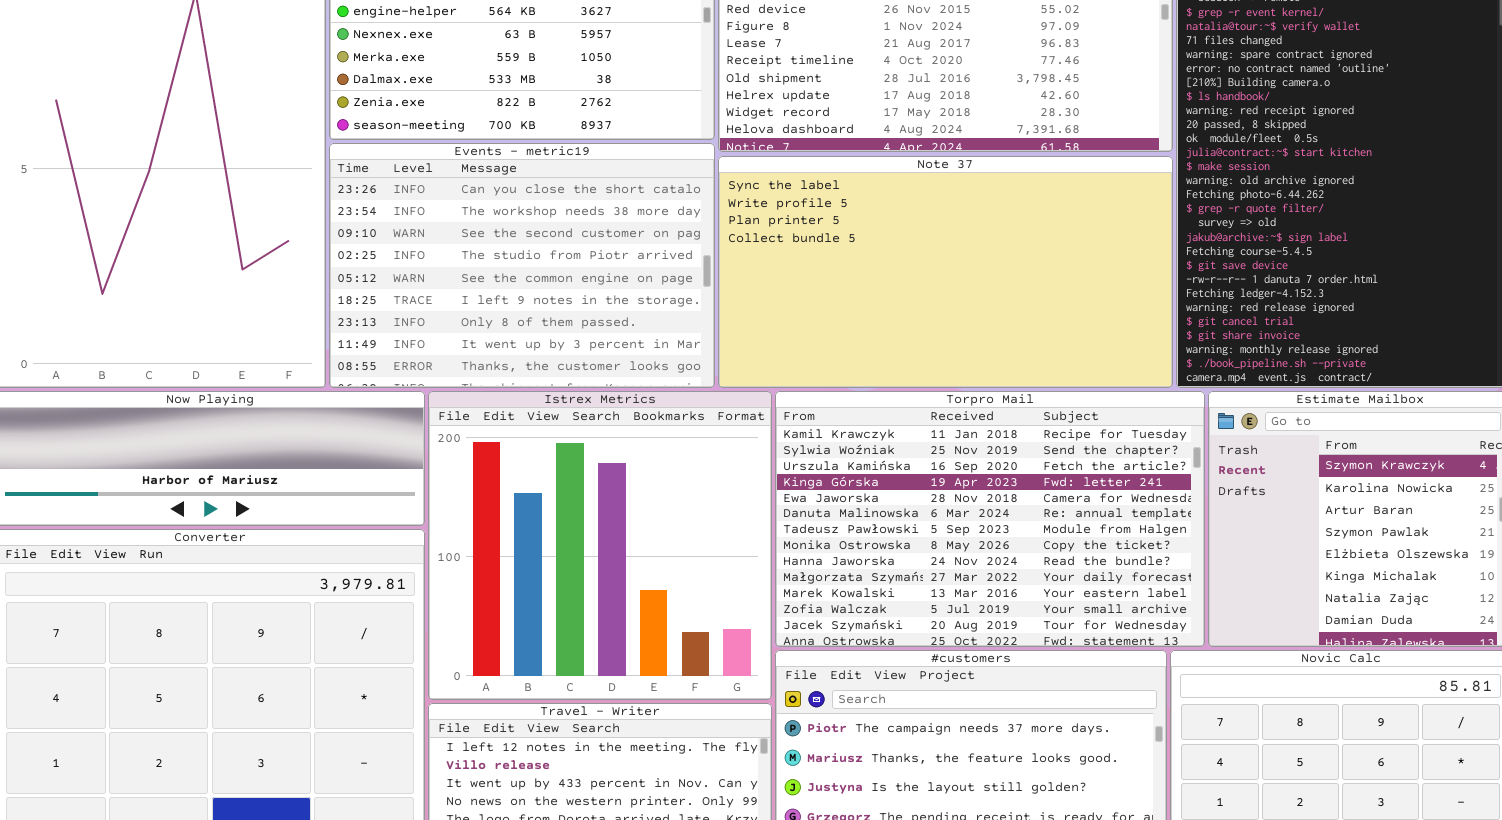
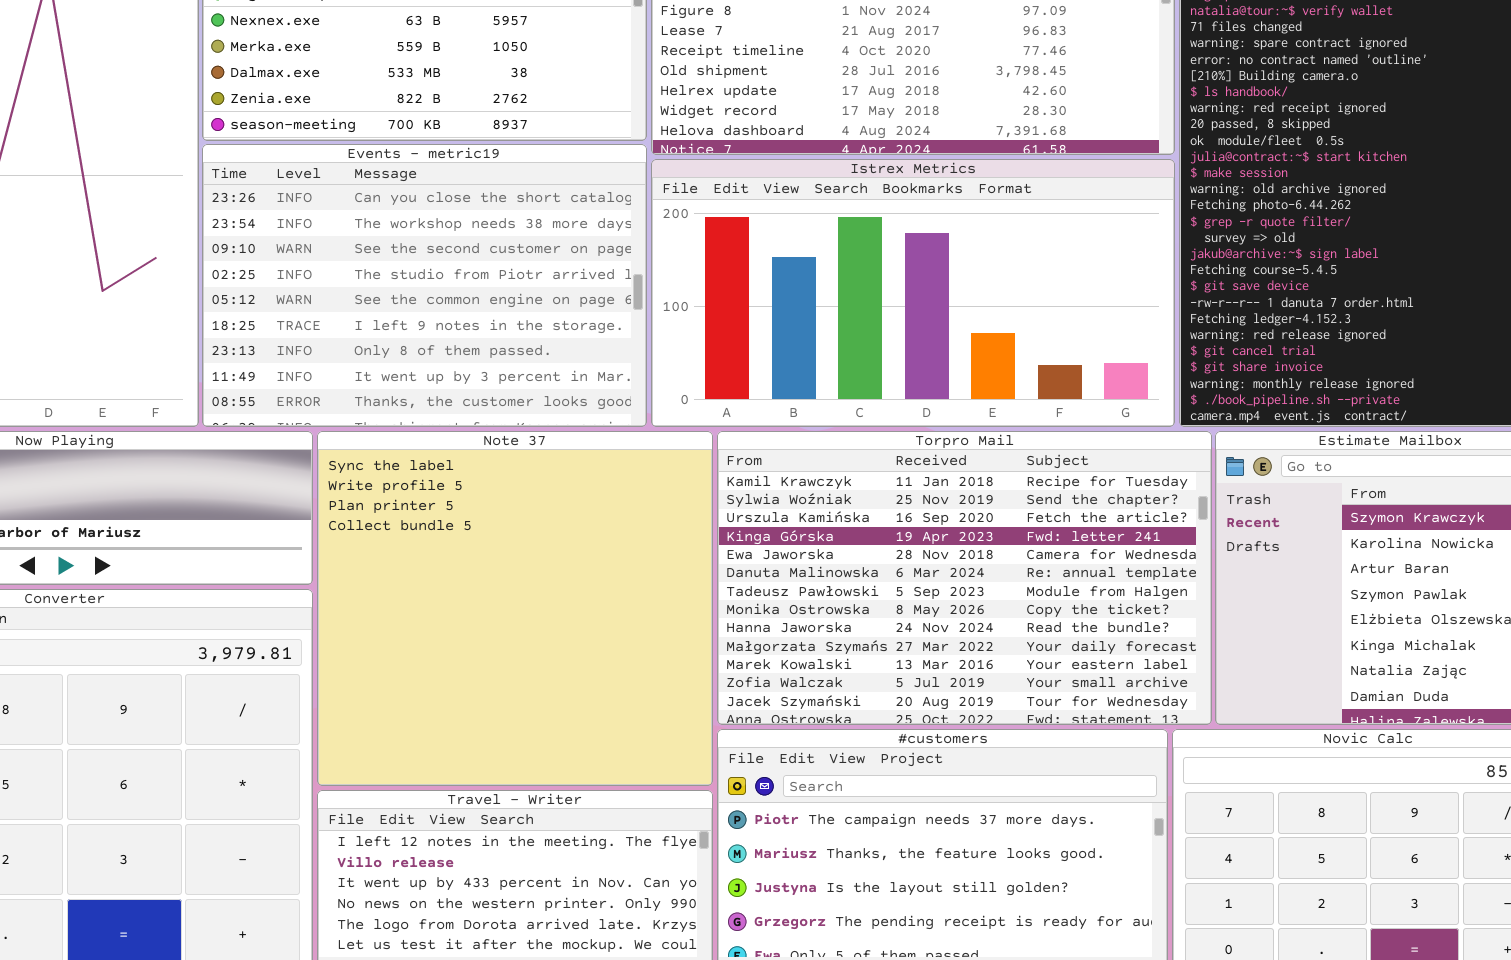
Note 37: [718,156,1173,388] -> [317,431,713,786], moved, resized
Istrex Metrics: [428,391,772,700] -> [651,159,1175,427], moved, resized

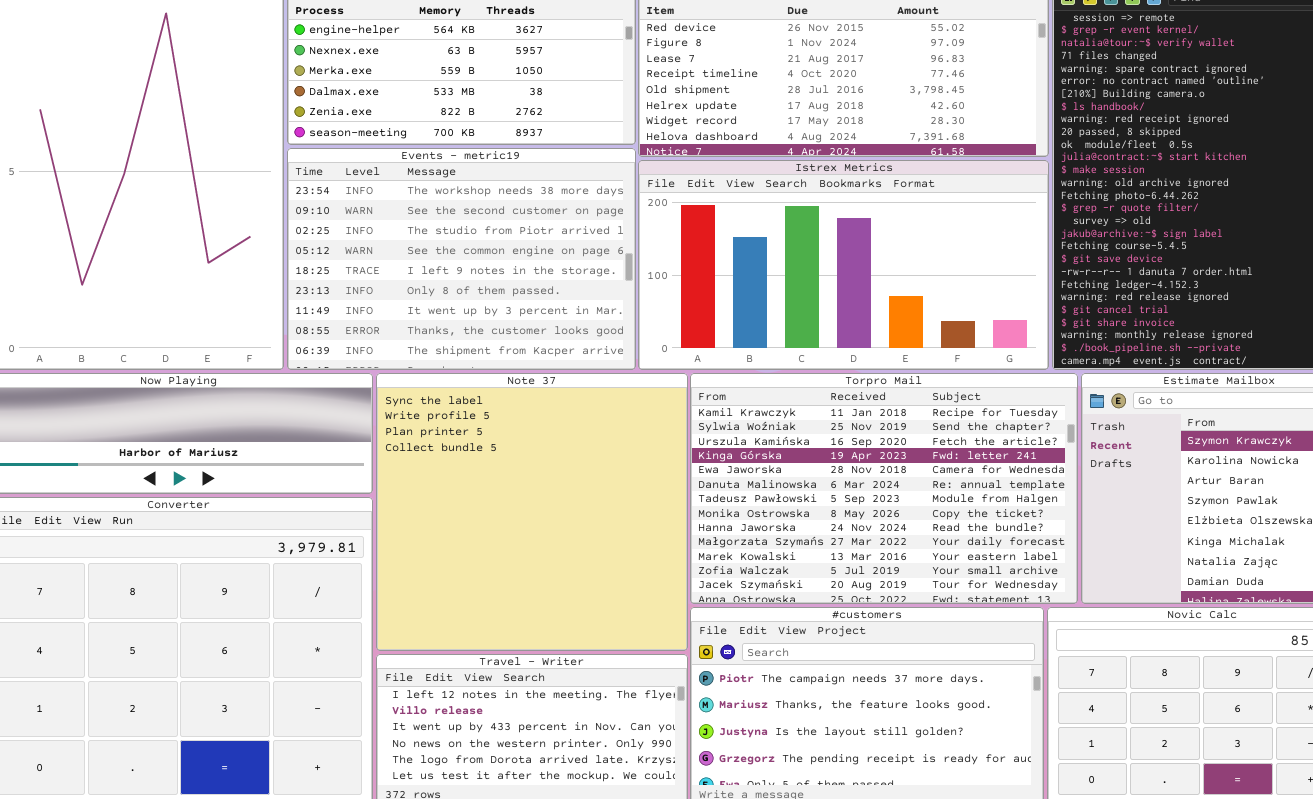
Events - metric19: [202,144,647,427] -> [287,148,636,370], scrolled down 1 row

